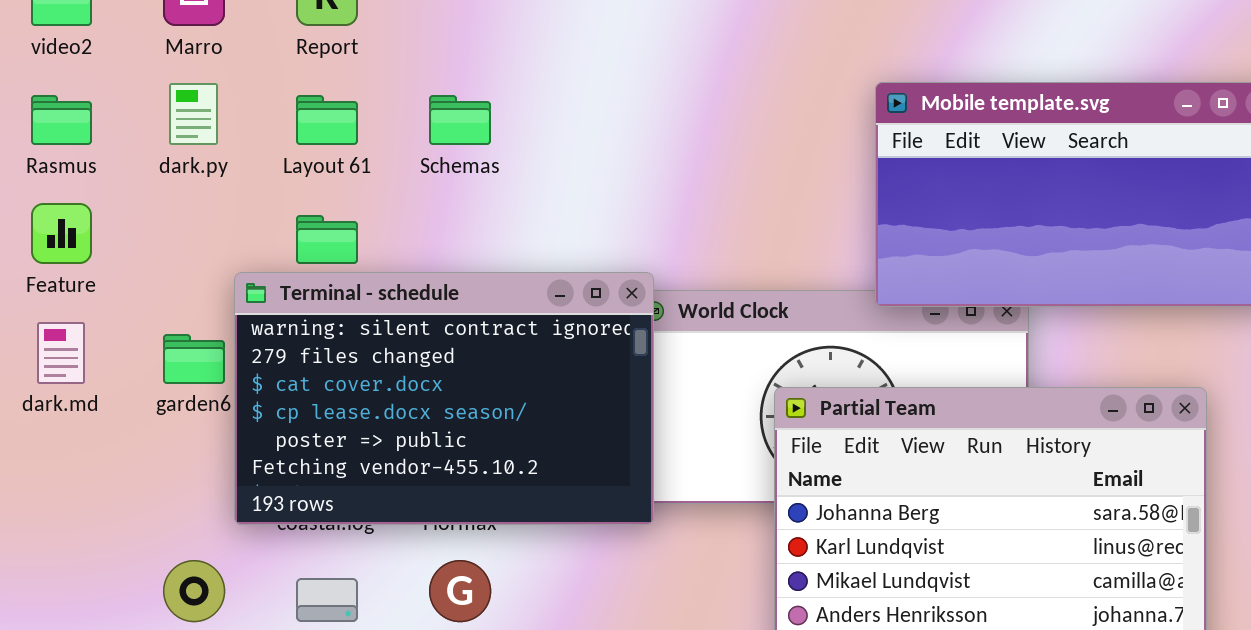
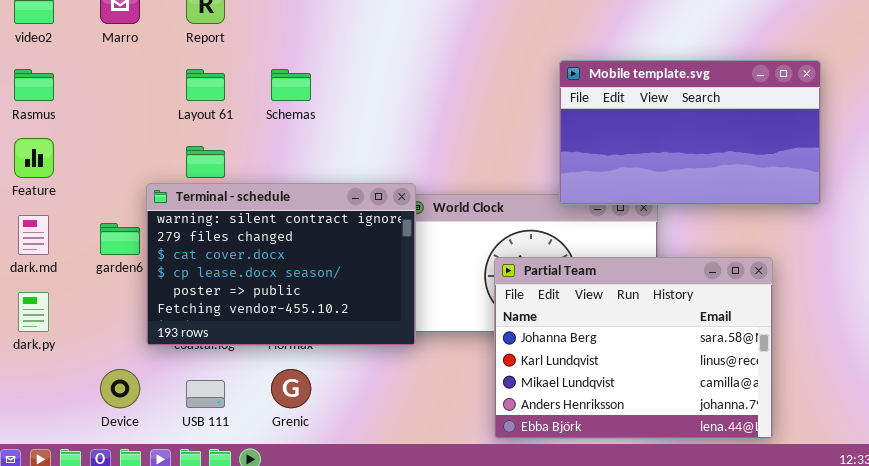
dark.py: [169,83,218,145] -> [18,292,49,332], moved

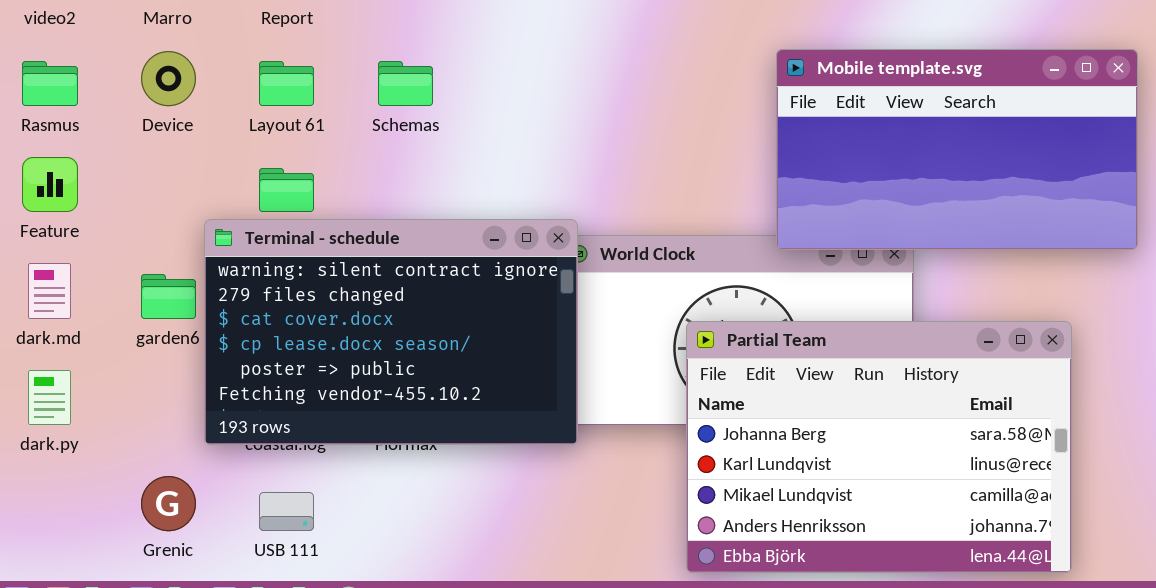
Device: [100,369,140,408] -> [141,51,196,106], moved
Grenic: [271,369,311,408] -> [141,476,196,531], moved

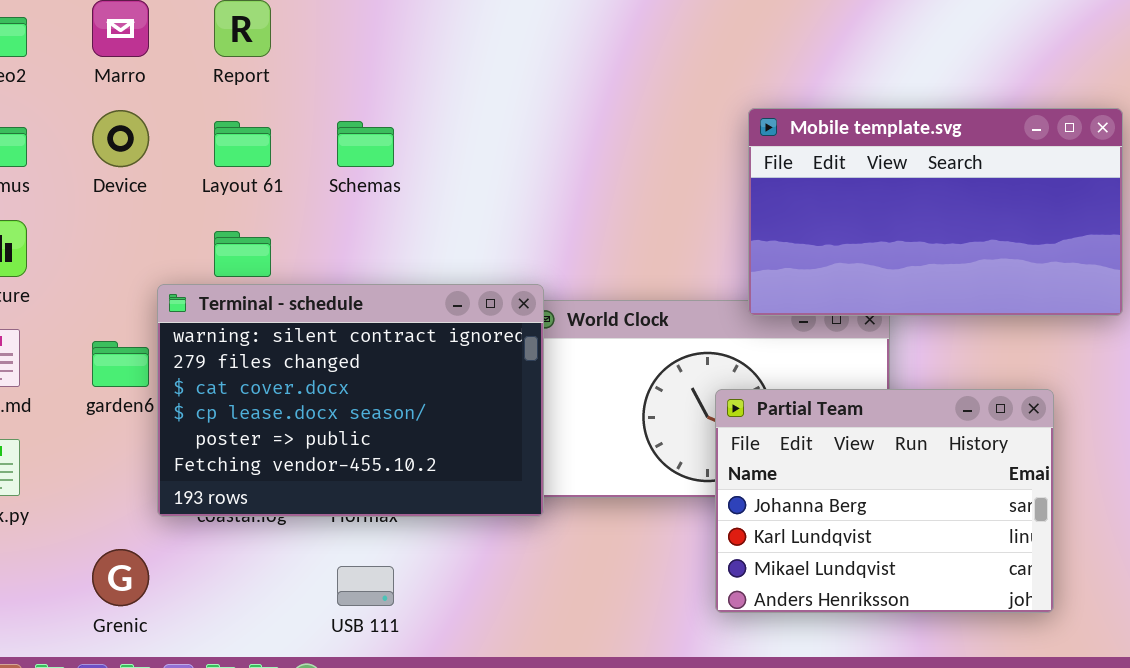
Partial Team: [686,321,1072,573] -> [715,389,1054,613], resized
USB 111: [259,492,314,531] -> [337,566,394,606], moved

